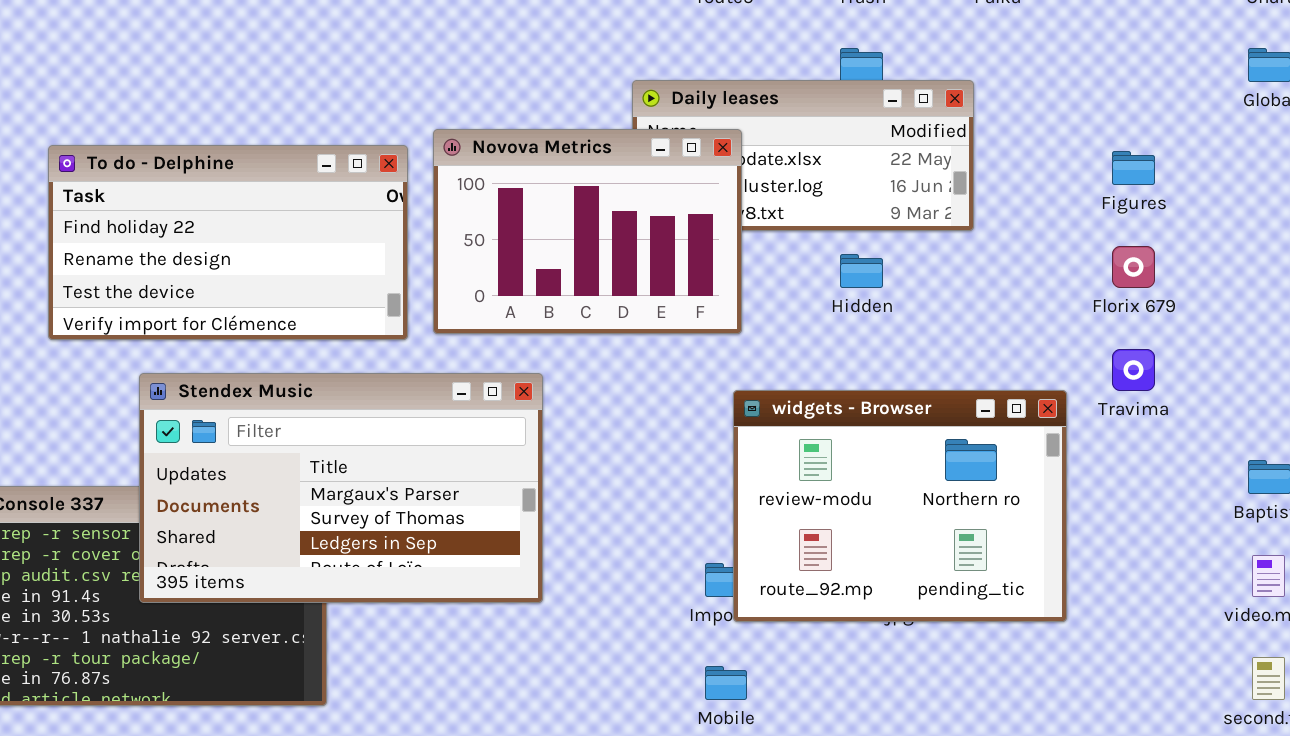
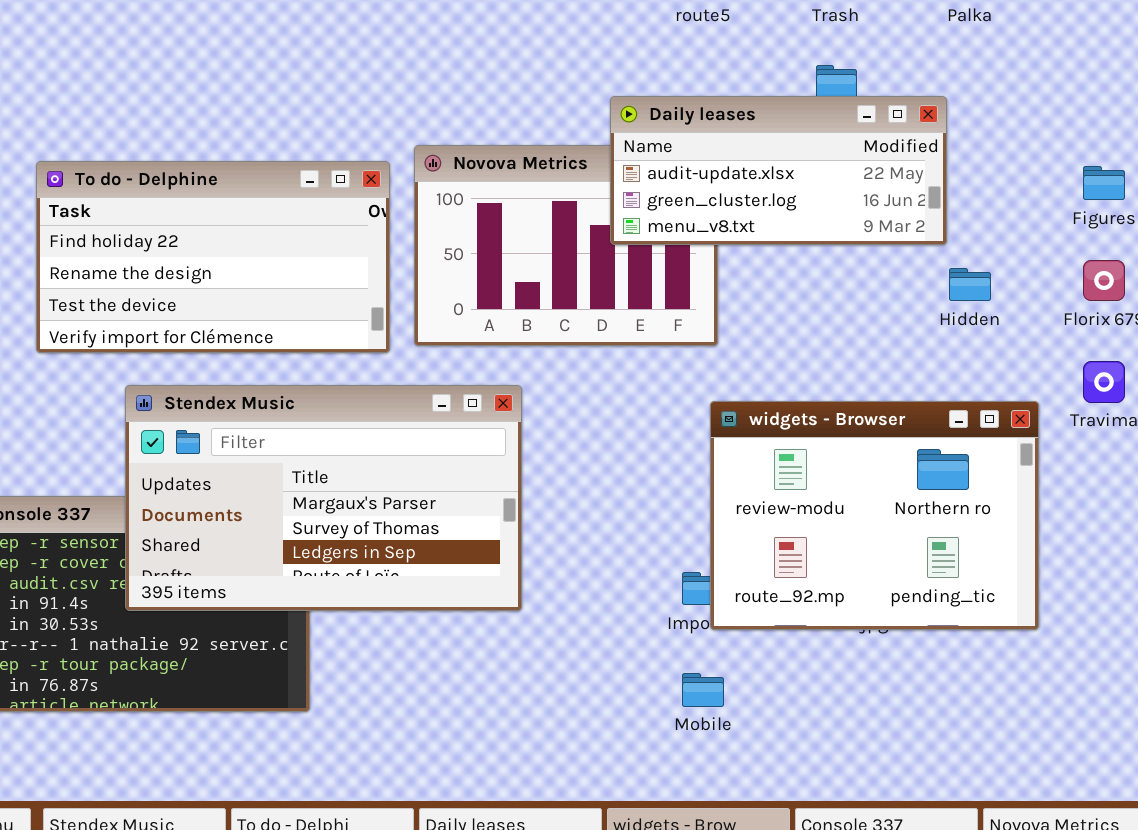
Daily leases: [632,80,974,231] -> [610,96,947,245], raised
Hidden: [840,254,883,288] -> [949,268,991,301], moved

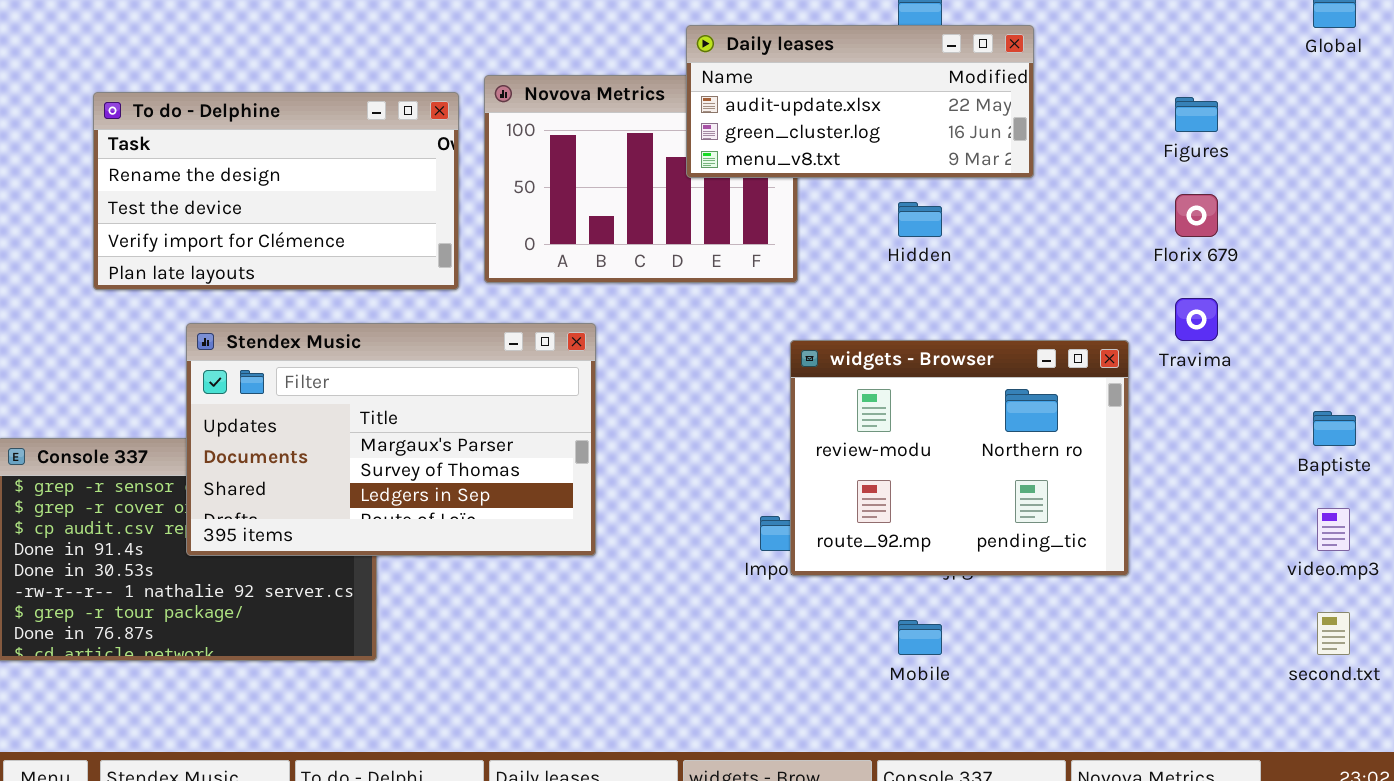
To do - Delphine: [36,161,390,353] -> [93,92,459,290], scrolled down 1 row
Hidden: [949,268,991,301] -> [898,202,942,237], moved
Mobile: [682,673,724,707] -> [898,620,942,655], moved

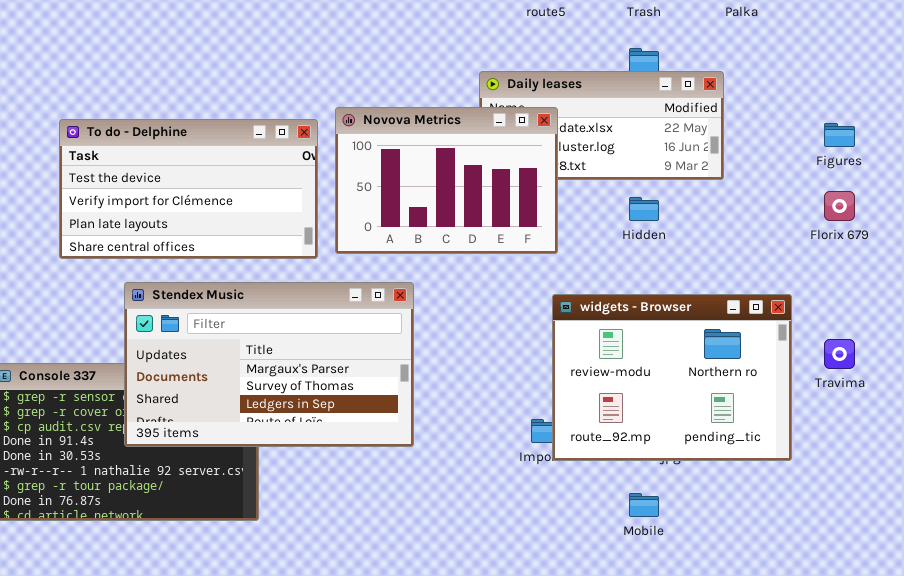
Novova Metrics: [484,75,798,283] -> [335,107,558,254], raised
To do - Delphine: [93,92,459,290] -> [59,119,318,259], scrolled down 1 row
Travima: [1175,298,1218,341] -> [824,339,855,369], moved

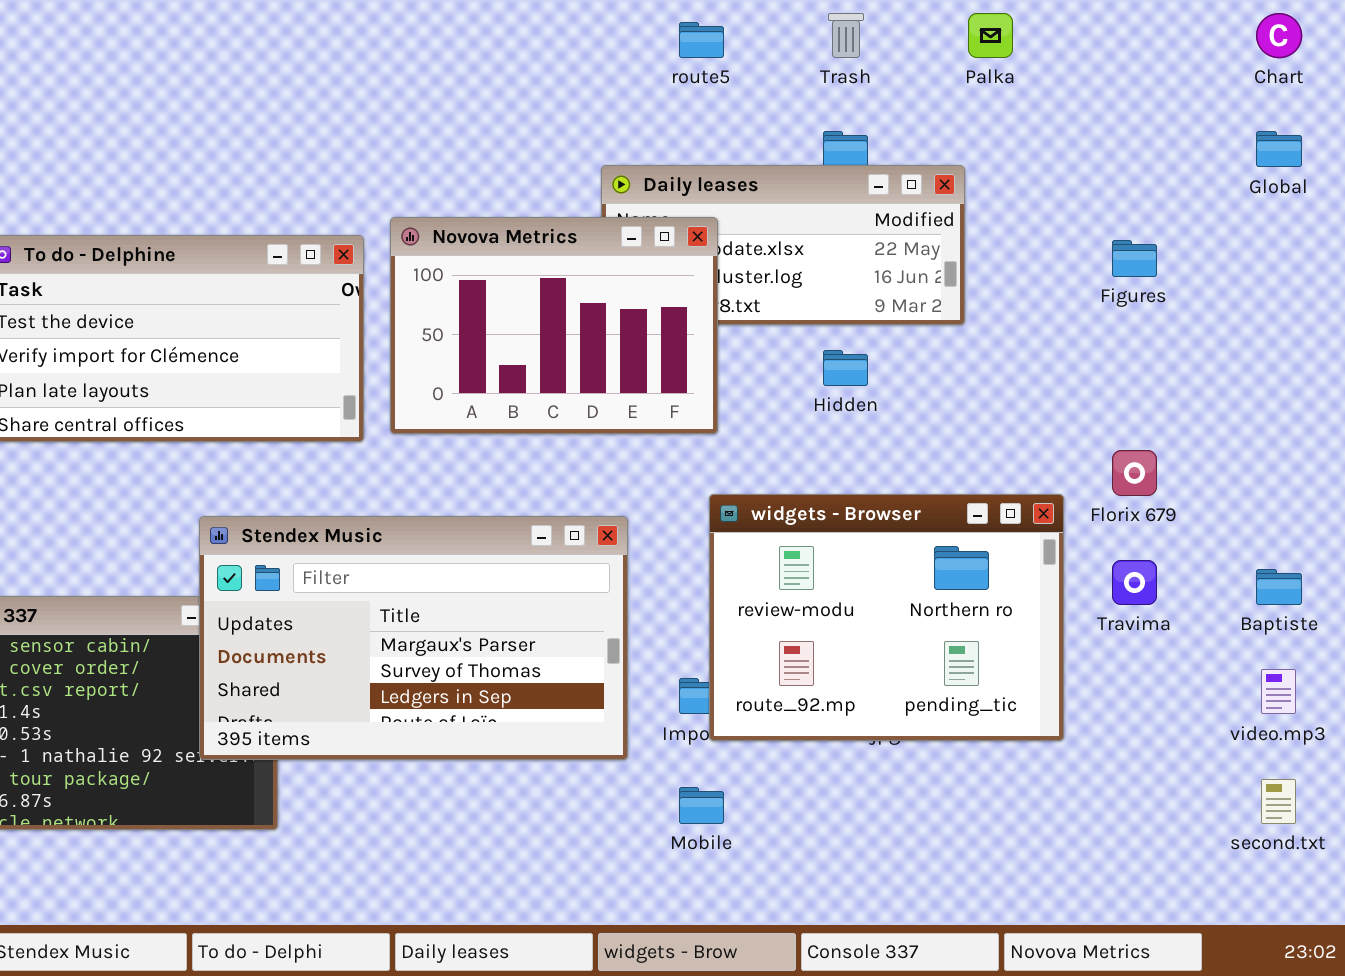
Florix 679: [824,191,855,221] -> [1112,450,1157,496], moved
Stendex Music: [124,282,414,447] -> [199,516,628,760], moved
Mobile: [629,493,659,517] -> [679,787,724,824], moved

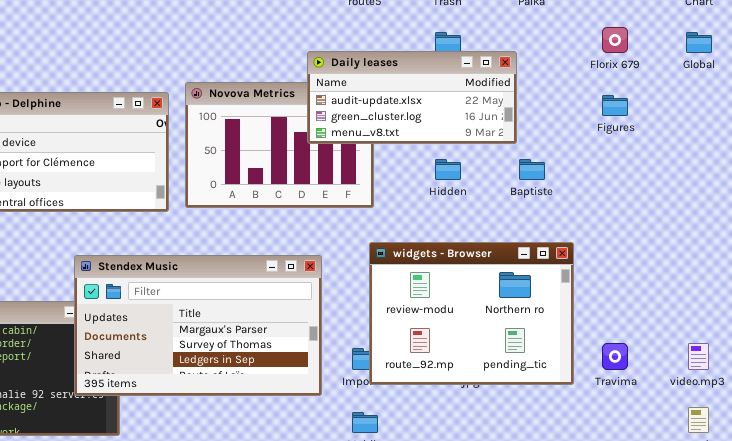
Daily leases: [601,165,965,325] -> [307,51,517,144], raised
Florix 679: [1112,450,1157,496] -> [602,27,628,53], moved
Travima: [1112,560,1157,605] -> [602,343,628,370], moved
Baptiste: [1256,569,1302,605] -> [519,159,545,180], moved

